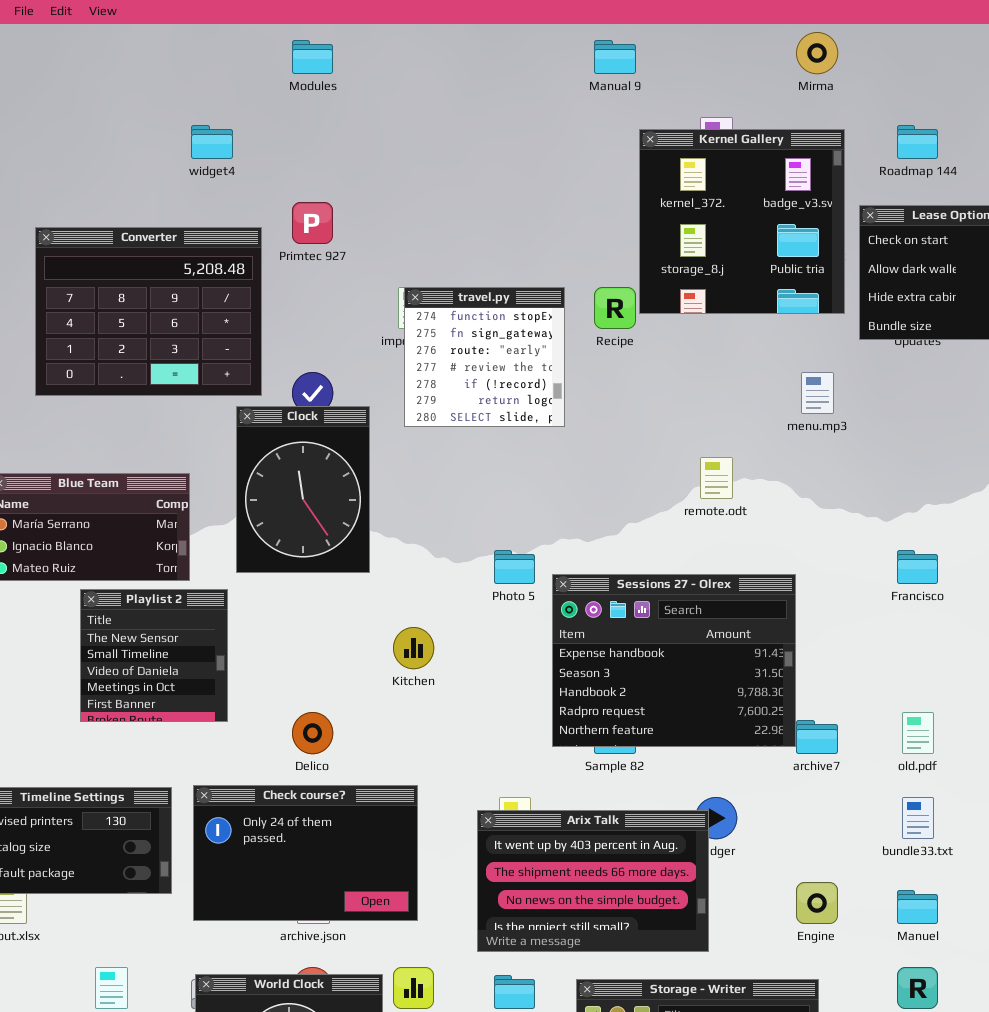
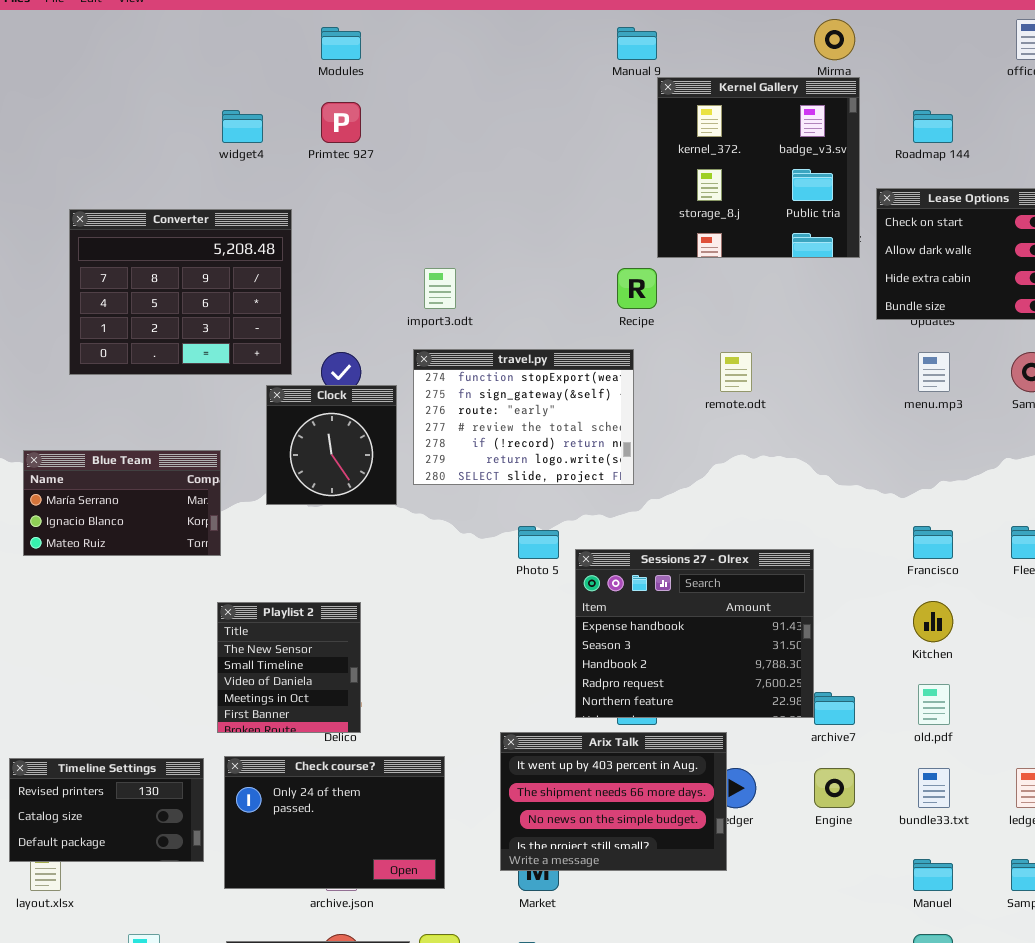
Kernel Gallery: [639,129,845,314] -> [657,77,860,258], moved
Primtec 927: [292,202,333,244] -> [321,102,361,143], moved
travel.py: [404,287,565,427] -> [413,349,634,485], moved, resized
menu.mp3: [801,372,834,414] -> [918,352,950,392], moved
Clock: [236,406,370,573] -> [266,385,397,505], resized
remote.odt: [700,457,733,499] -> [720,352,752,392], moved
Playlist 2: [80,589,228,722] -> [217,602,361,733], moved
Kitchen: [393,627,434,669] -> [913,601,953,642], moved
Arix Talk: [477,810,709,952] -> [500,732,727,871], moved
Engine: [796,882,838,924] -> [814,768,855,808], moved

